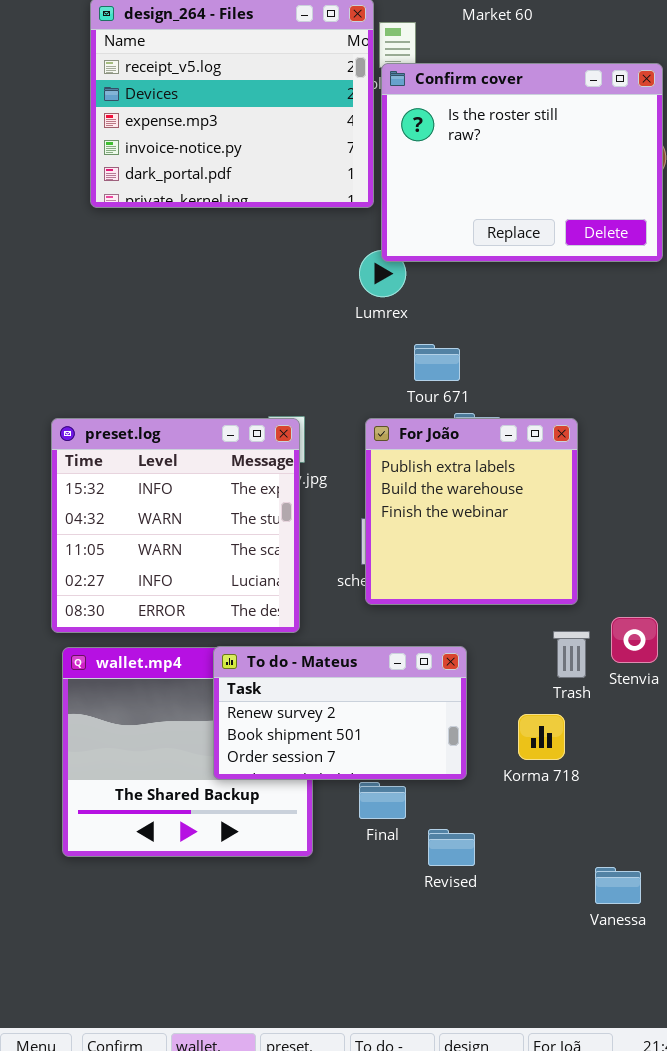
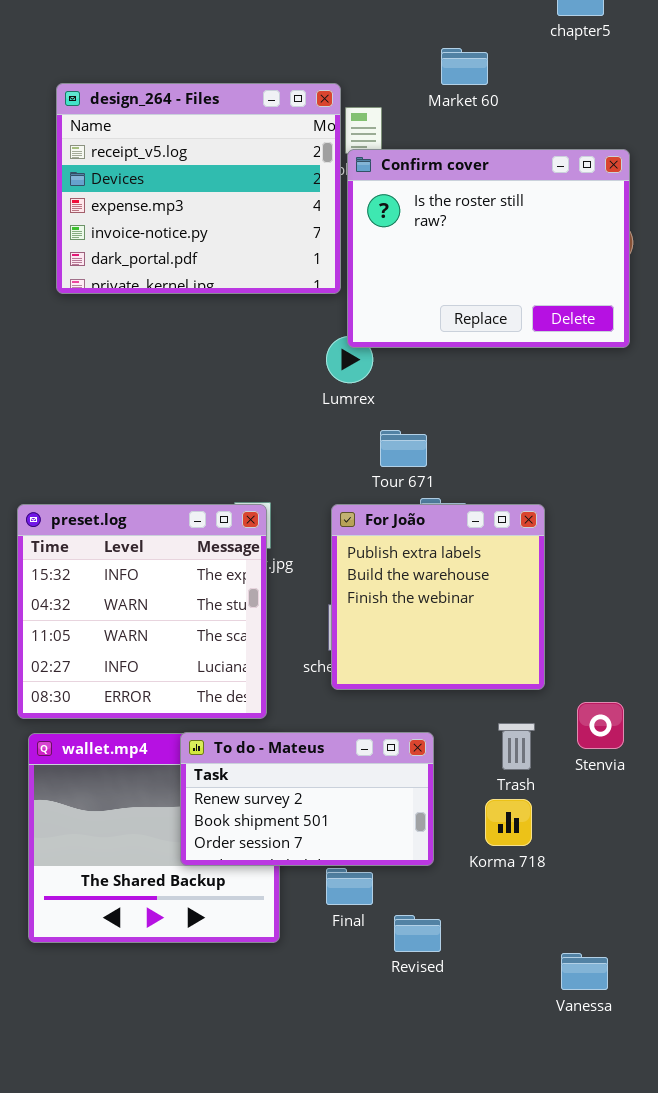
Trash: [553,631,590,678] -> [498,723,535,770], moved

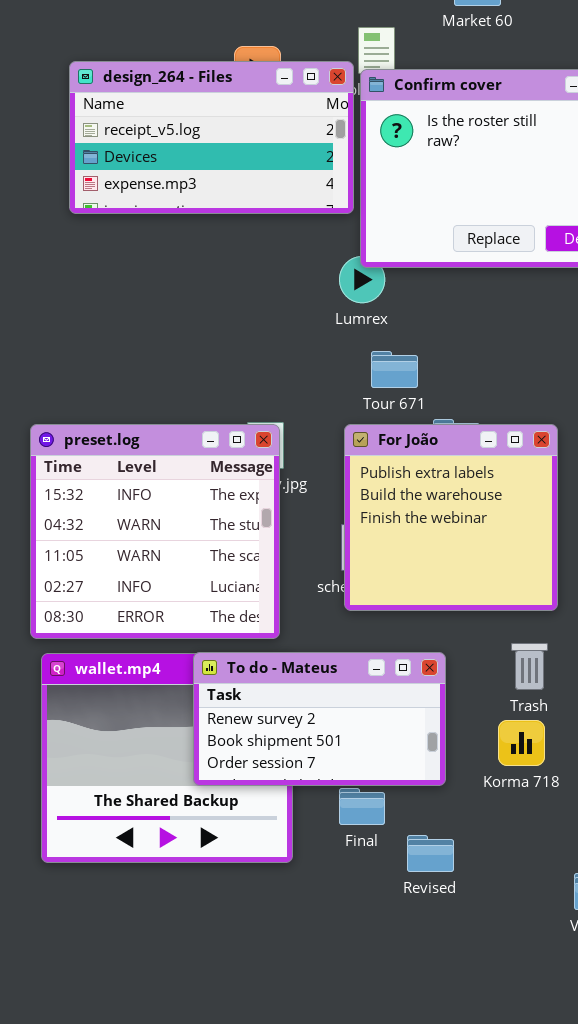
design_264 - Files: [56,83,341,294] -> [69,61,354,214], resized
Tour 671: [380,430,427,467] -> [371,351,418,388], moved

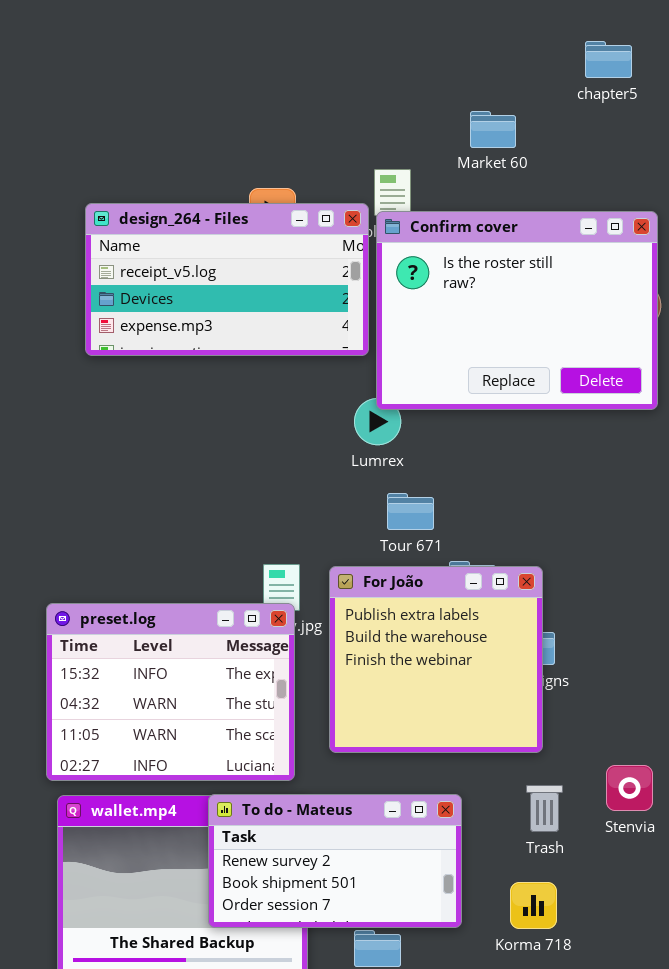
preset.log: [30,424,280,639] -> [46,603,295,781], resized
For João: [344,424,558,611] -> [329,566,543,753], moved
Korma 718: [498,720,545,766] -> [510,882,557,929], moved

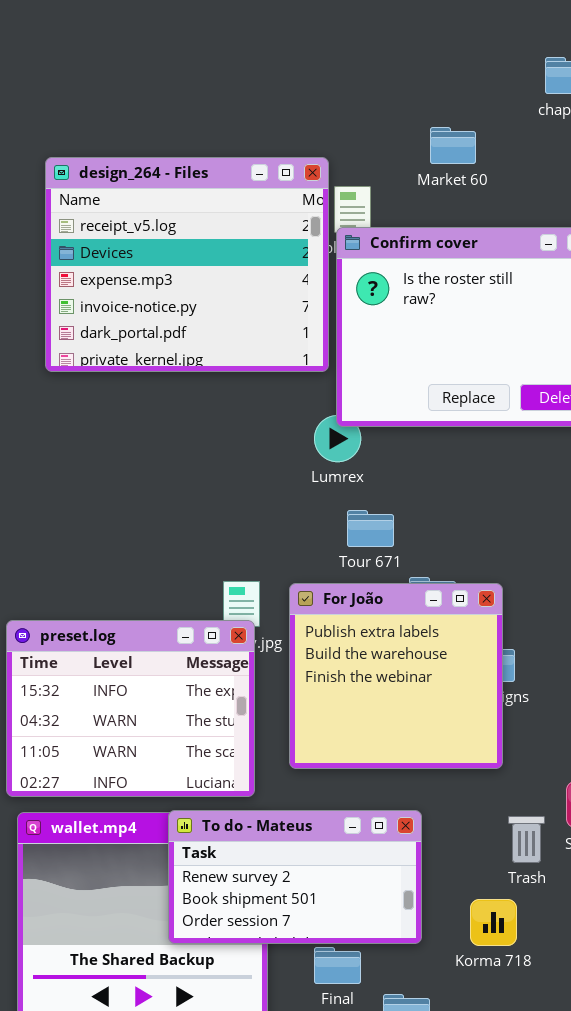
design_264 - Files: [85,203,369,356] -> [45,157,329,372], resized
Trash: [526,785,563,832] -> [508,816,545,863], moved

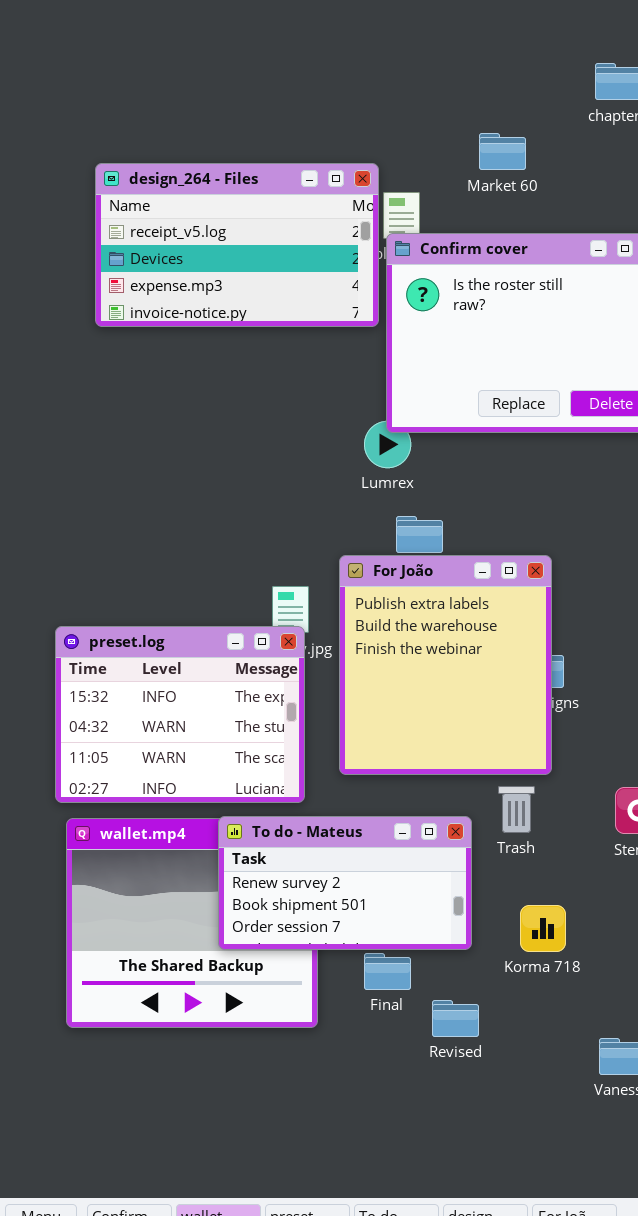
design_264 - Files: [45,157,329,372] -> [95,163,379,327], resized
For João: [289,583,503,769] -> [339,555,552,775], resized
Trash: [508,816,545,863] -> [498,786,535,833], moved

